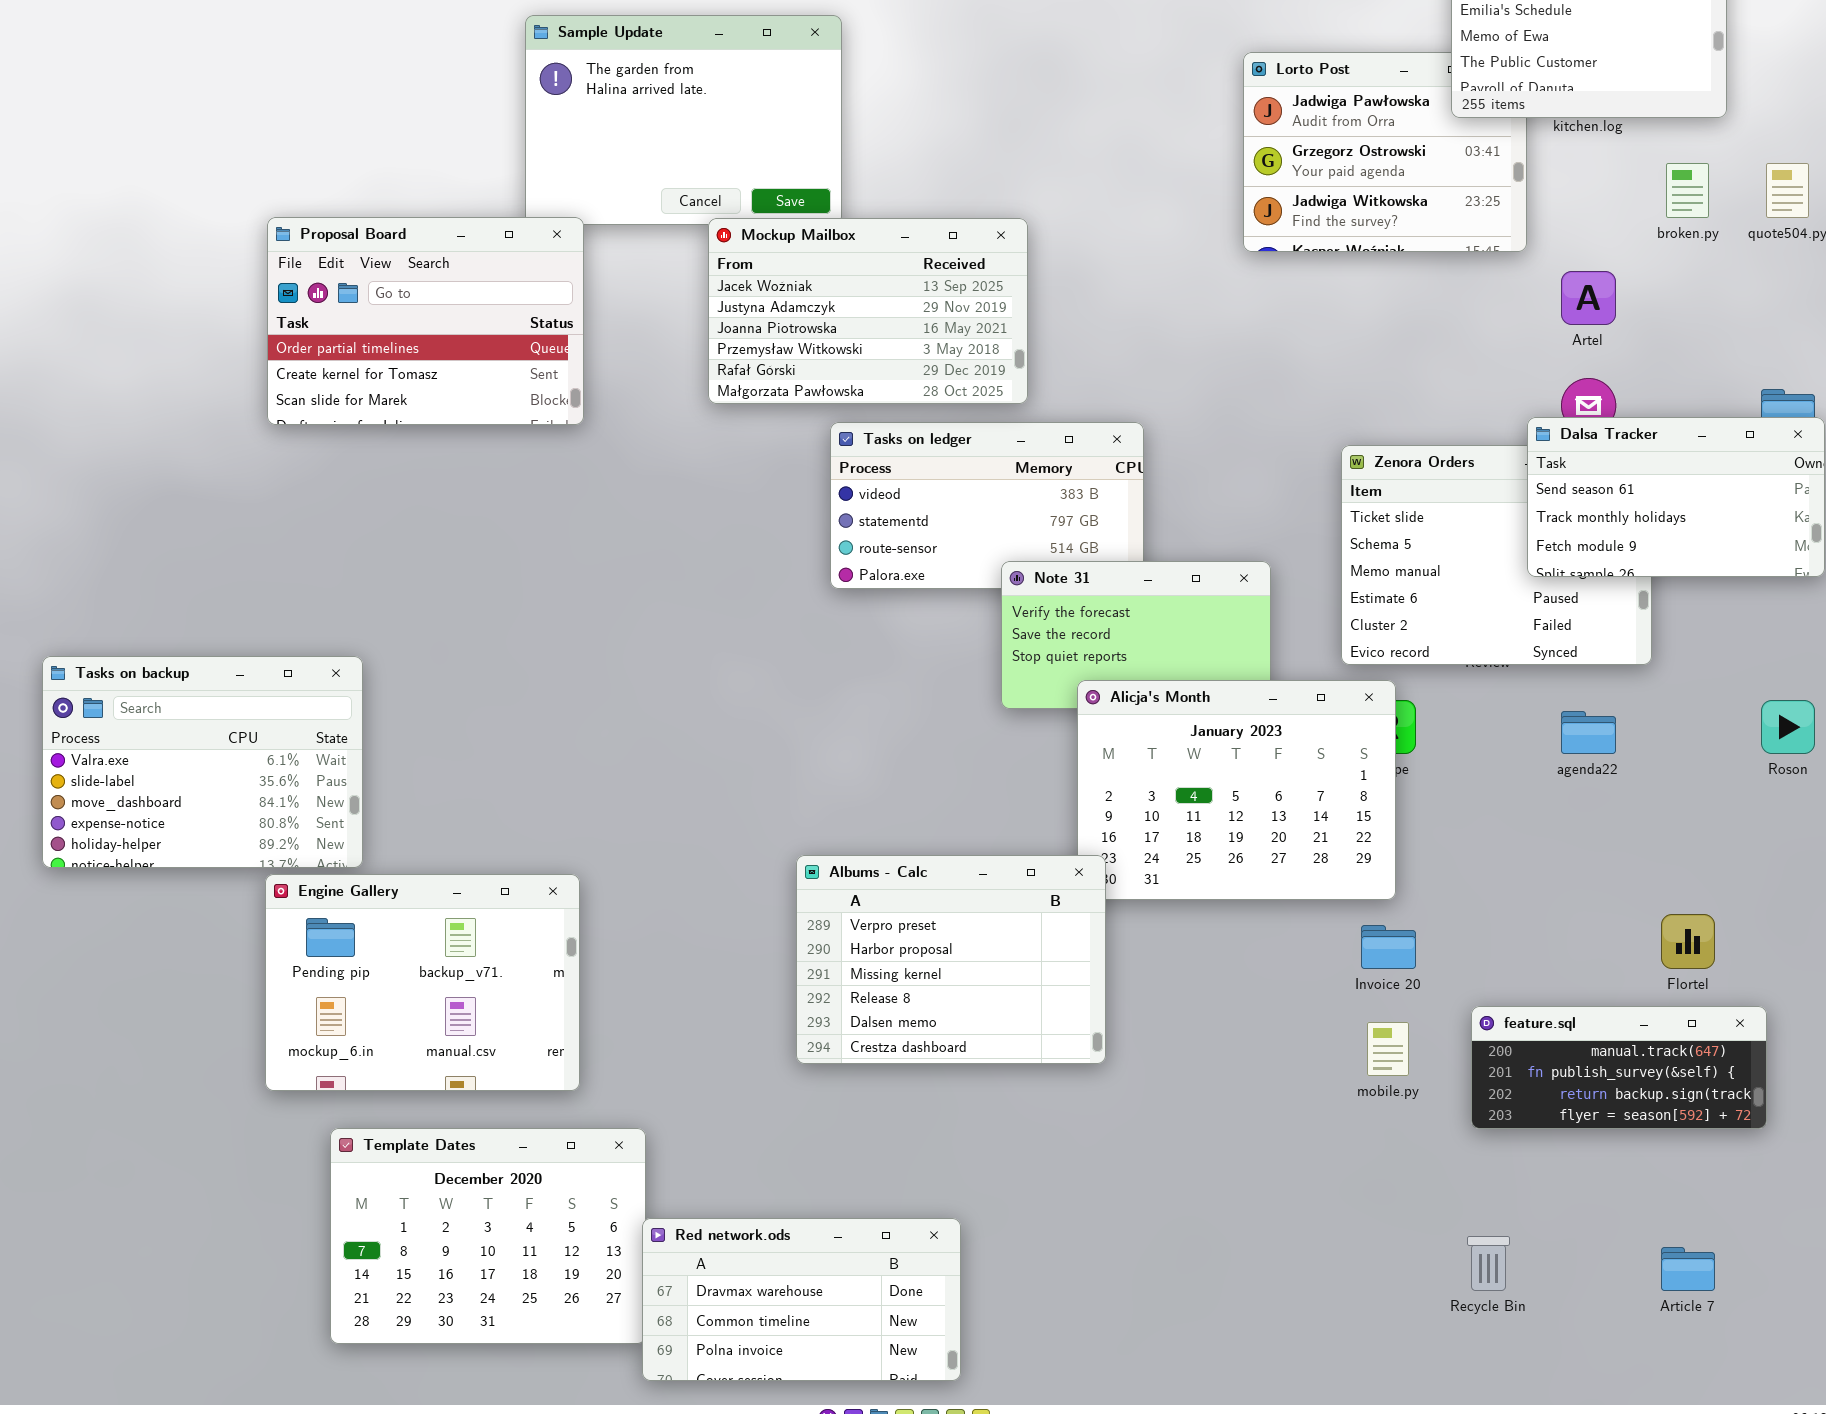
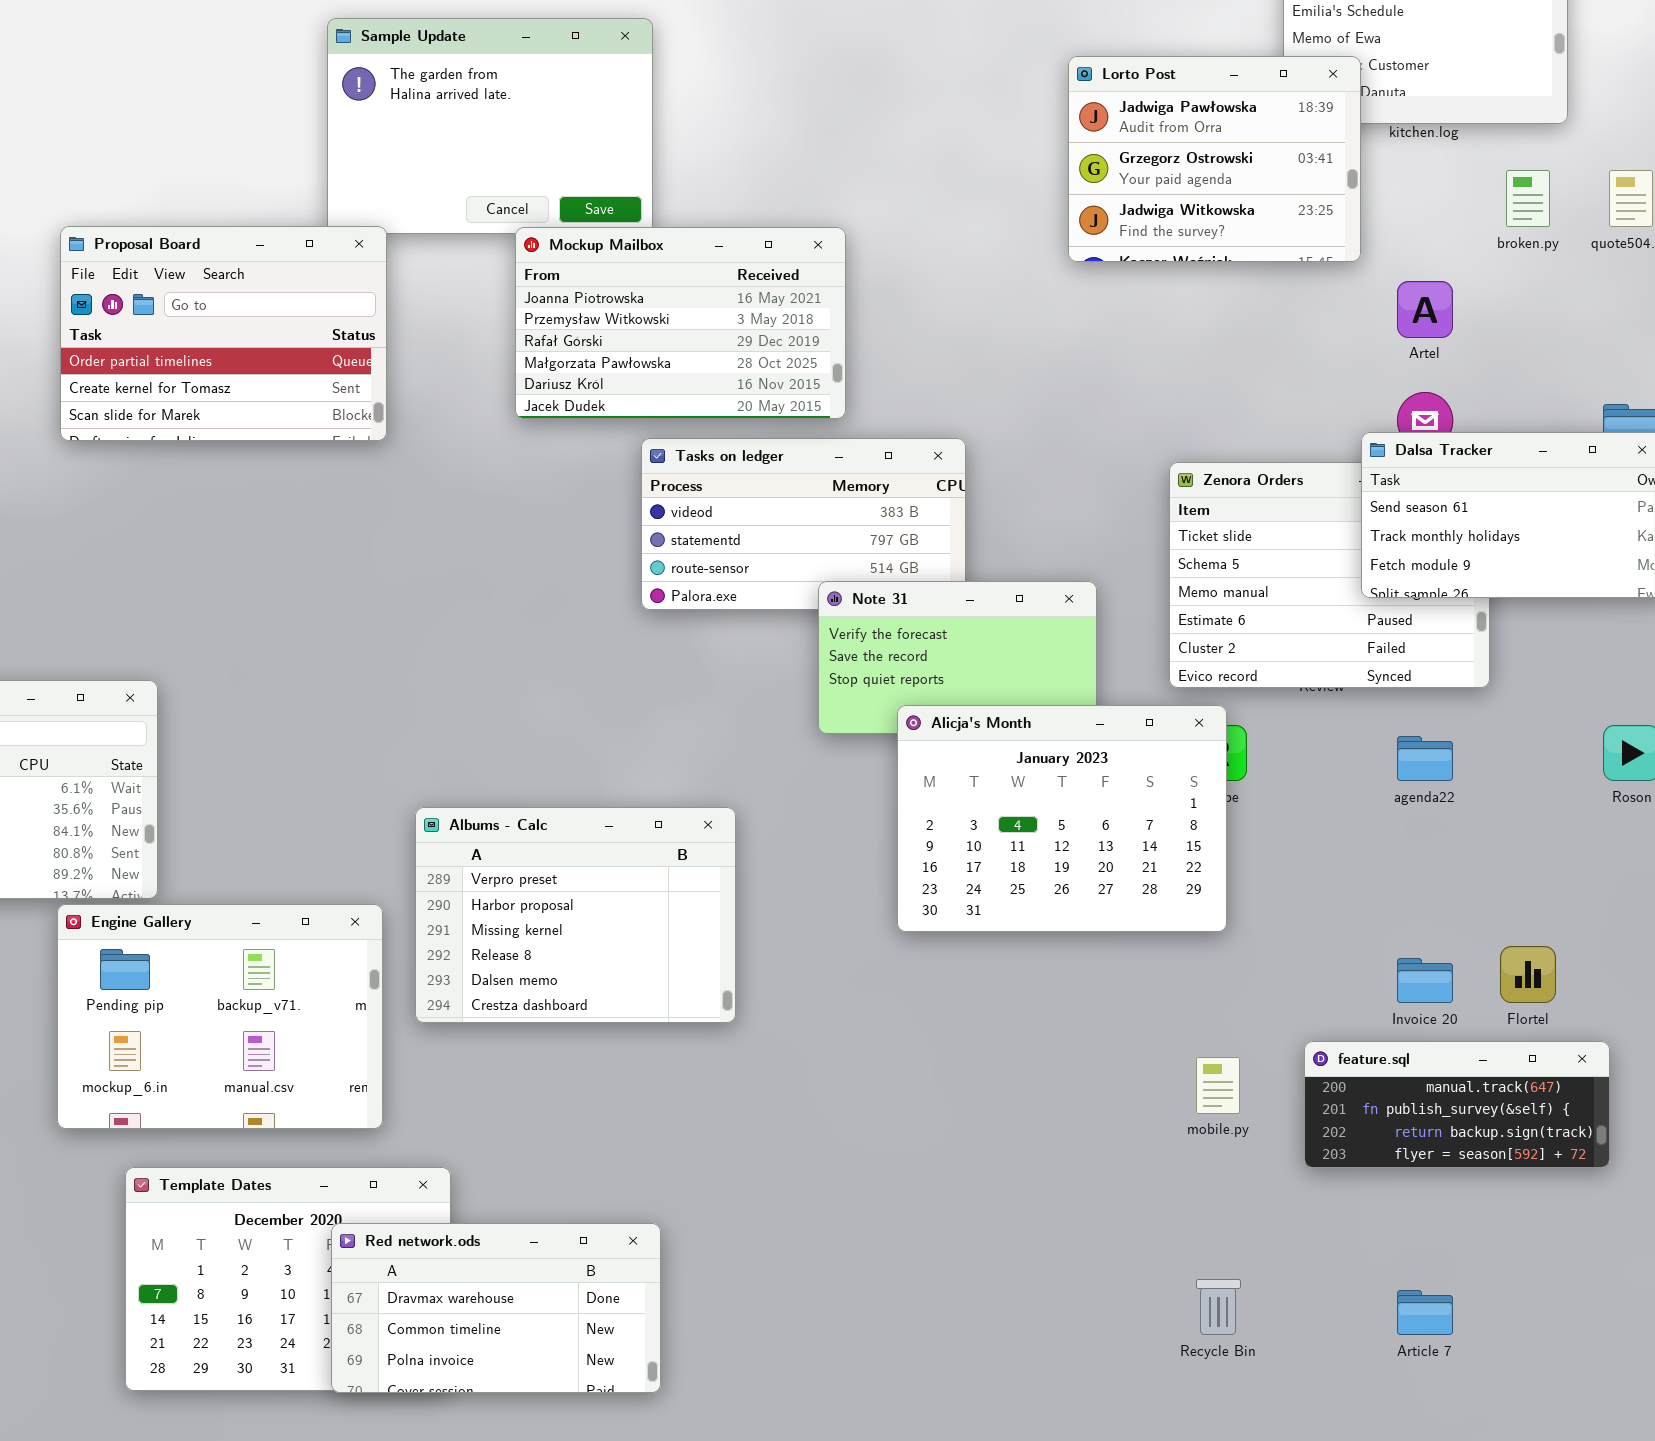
Lorto Post: [1243,52,1527,252] -> [1068,56,1361,262], raised
Mockup Mailbox: [708,218,1028,404] -> [515,227,846,419], scrolled down 2 rows
Albums - Calc: [796,855,1106,1064] -> [415,807,736,1023], moved
Invoice 20: [1361,925,1416,969] -> [1397,958,1453,1003], moved
Red network.ods: [642,1218,961,1381] -> [331,1223,661,1393], moved
Recycle Bin: [1467,1236,1510,1291] -> [1196,1279,1241,1335], moved
Article 7: [1661,1247,1715,1291] -> [1397,1290,1453,1335], moved

